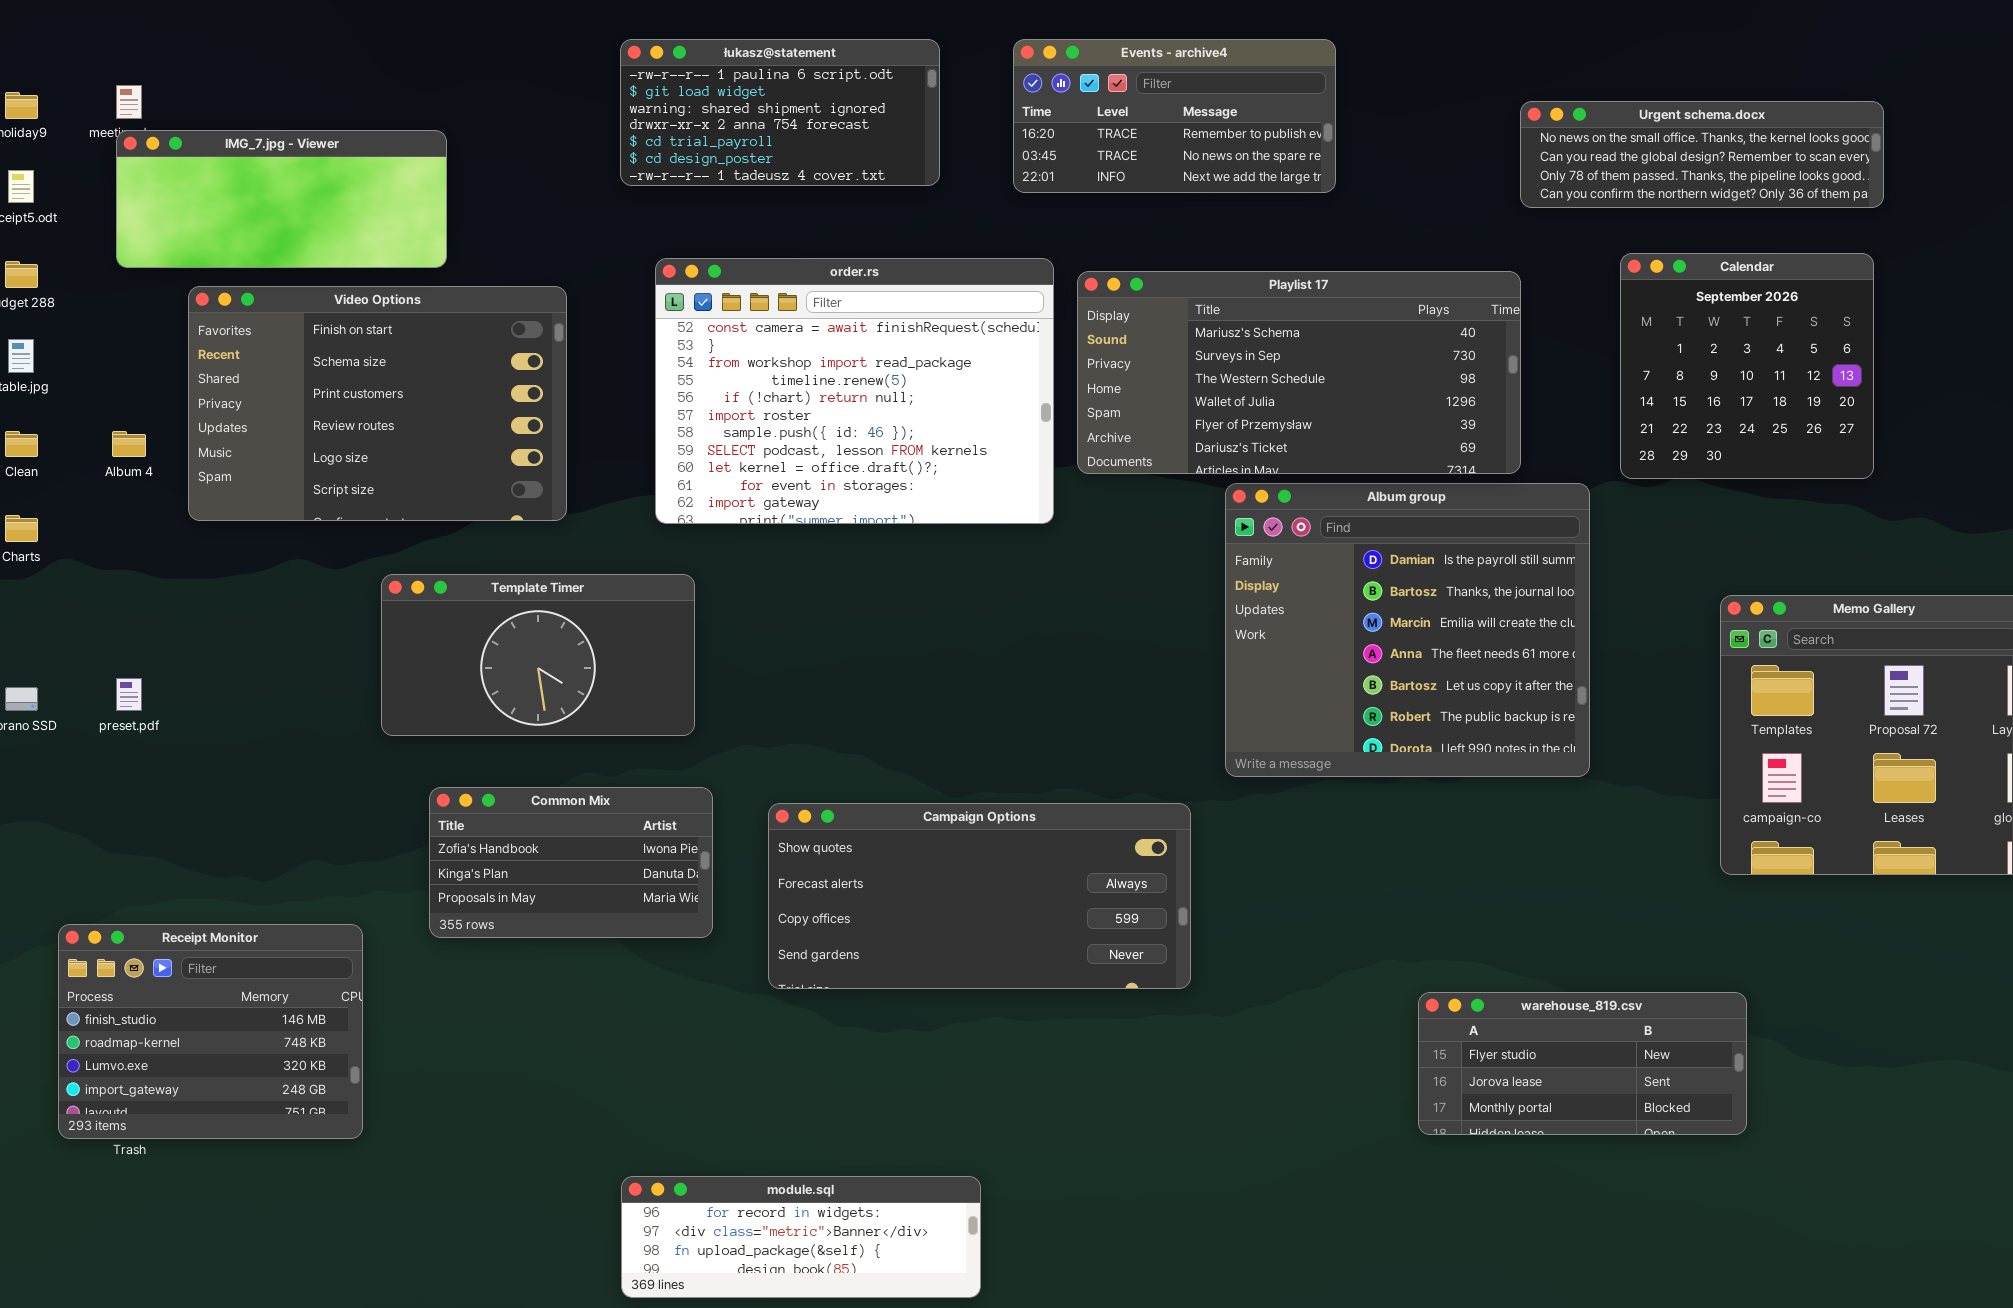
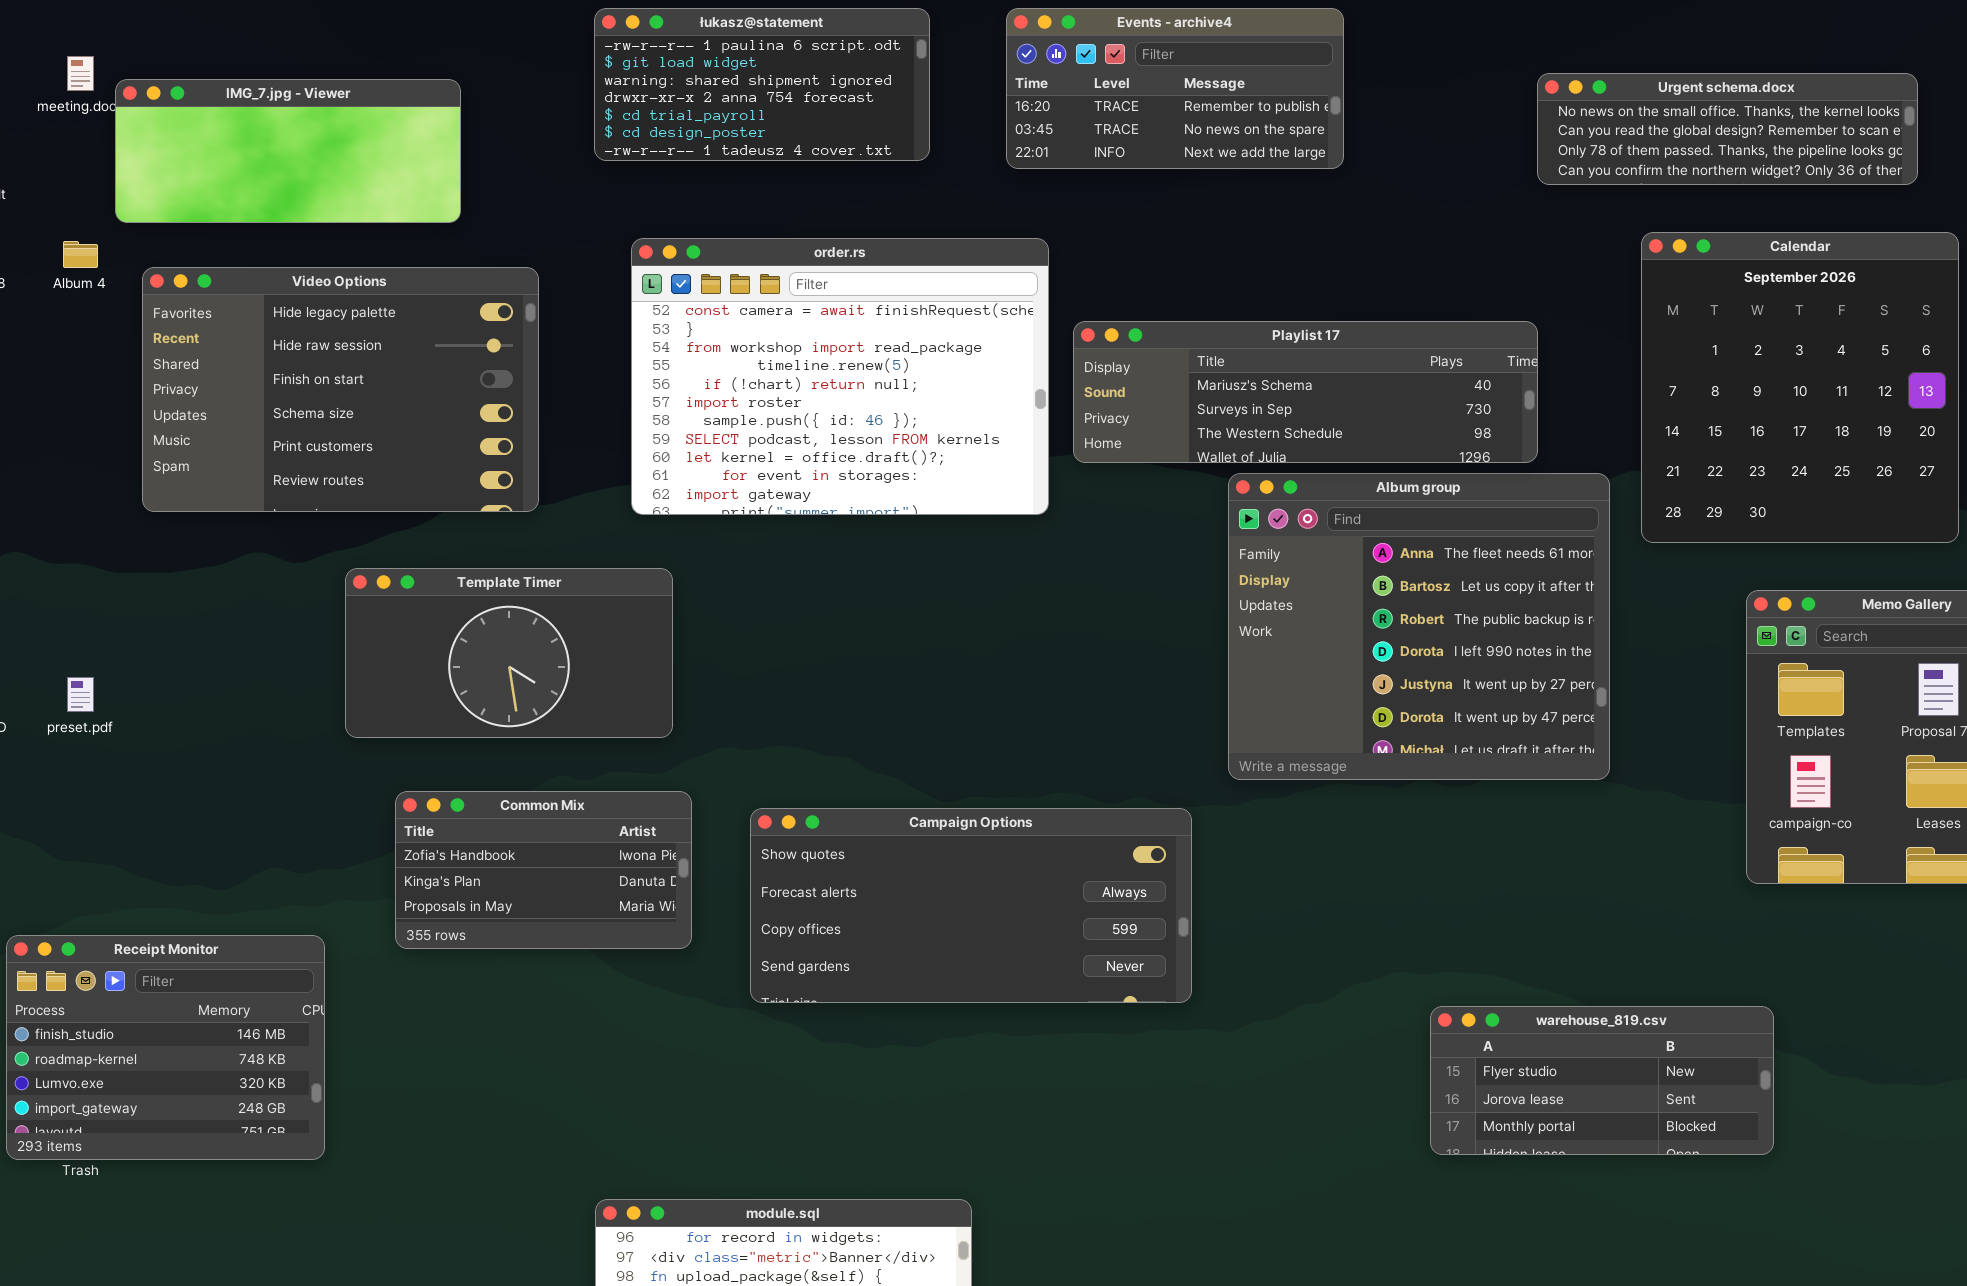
IMG_7.jpg - Viewer: [116,130,447,268] -> [115,79,461,223], moved
Calendar: [1620,253,1874,479] -> [1641,232,1959,543], resized
Playlist 17: [1077,271,1521,474] -> [1073,321,1538,463], resized
Video Options: [188,286,567,521] -> [142,267,539,512], scrolled up 2 rows
Album 4: [112,431,146,457] -> [63,241,98,268], moved
Album group: [1225,483,1590,777] -> [1228,473,1610,780], scrolled down 3 rows

